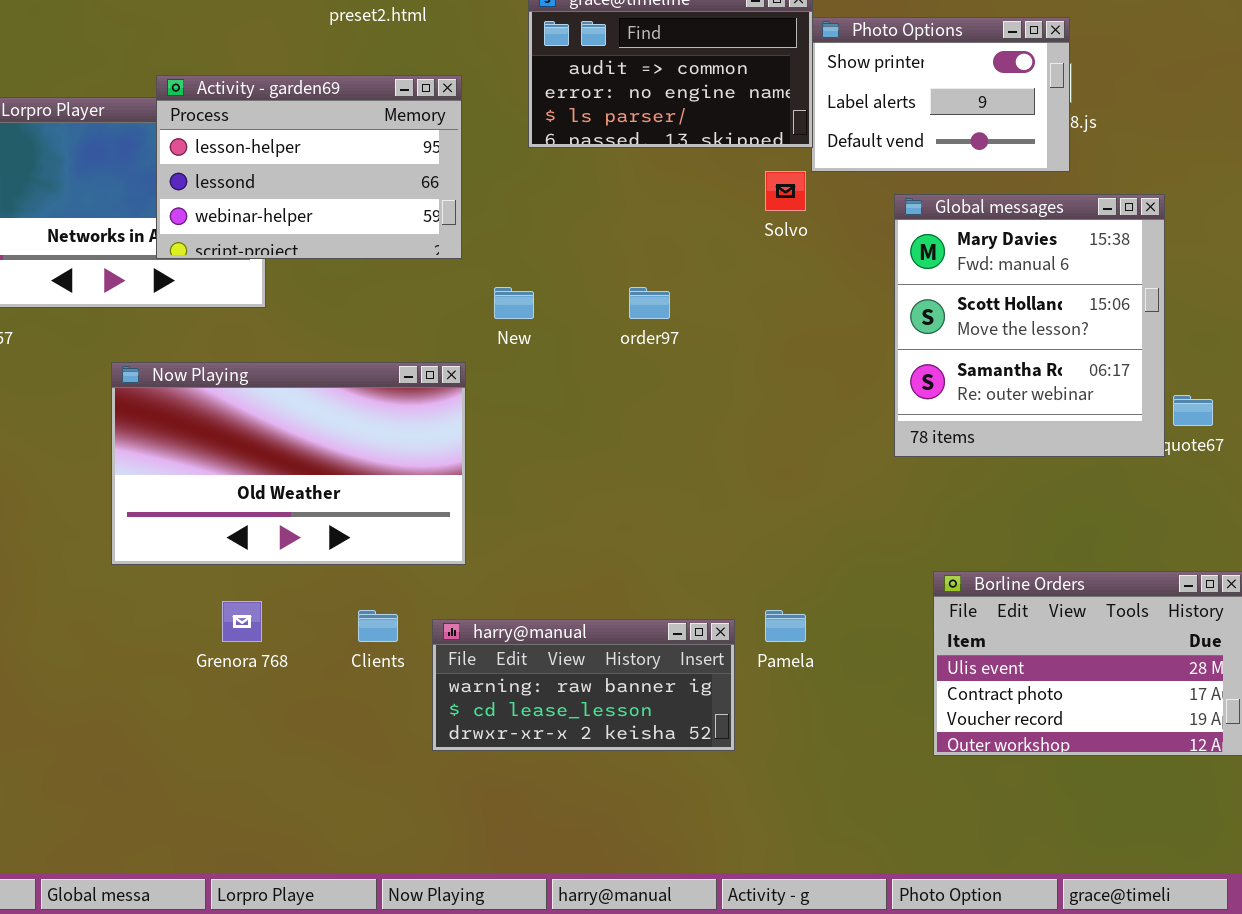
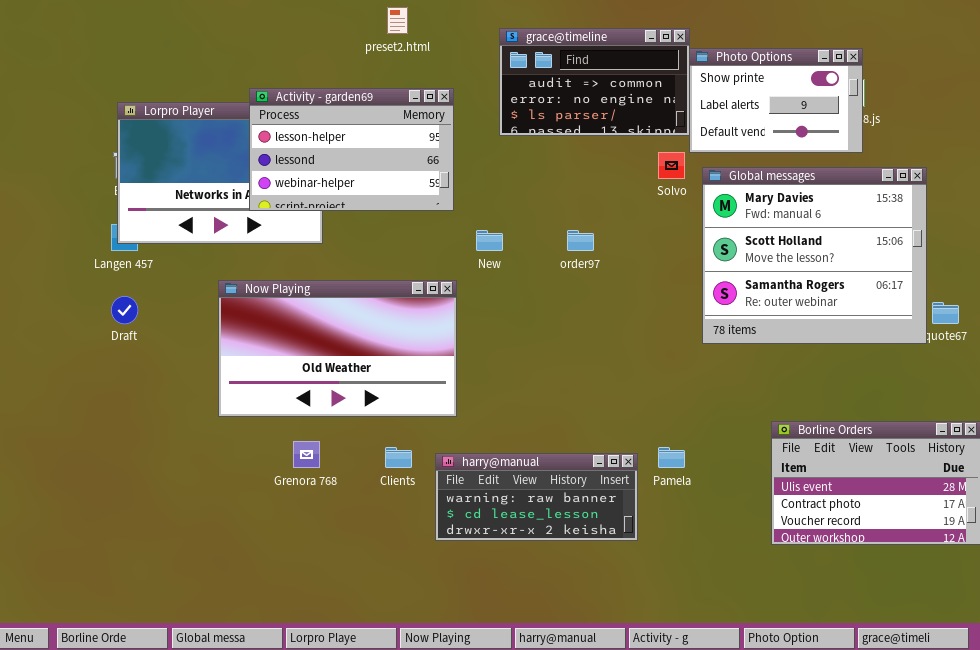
Global messages: [894,194,1165,457] -> [702,167,927,344], resized

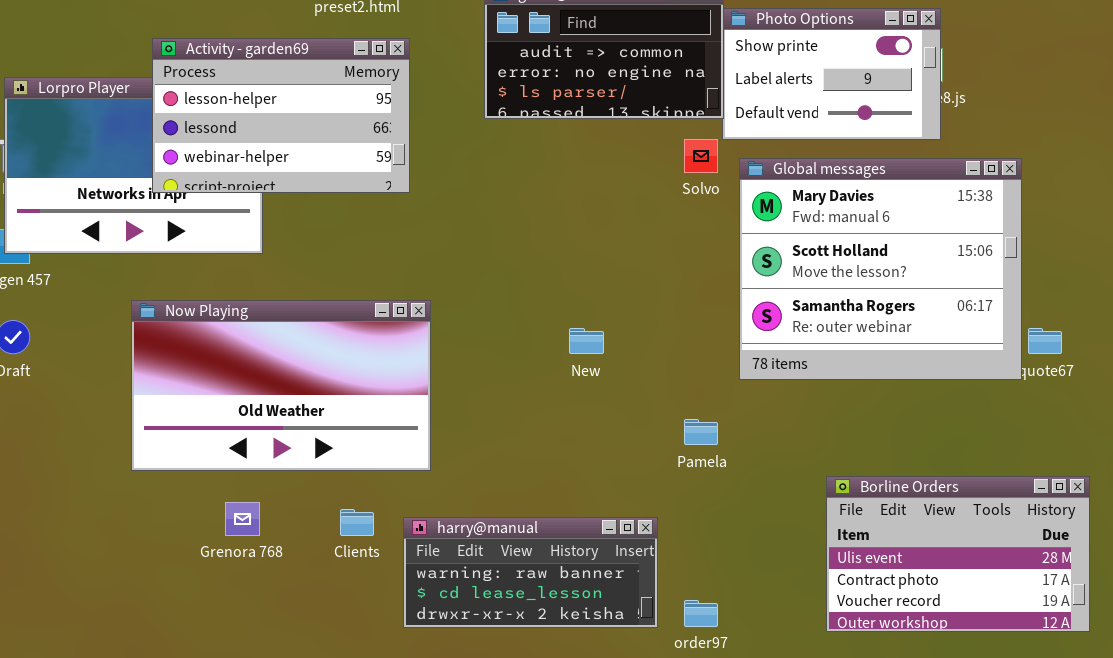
Activity - garden69: [249,88,454,211] -> [152,38,410,193], moved
New: [476,230,503,251] -> [569,328,604,354], moved
order97: [567,230,594,251] -> [684,600,718,627], moved
Pamela: [658,447,685,468] -> [684,419,718,445], moved

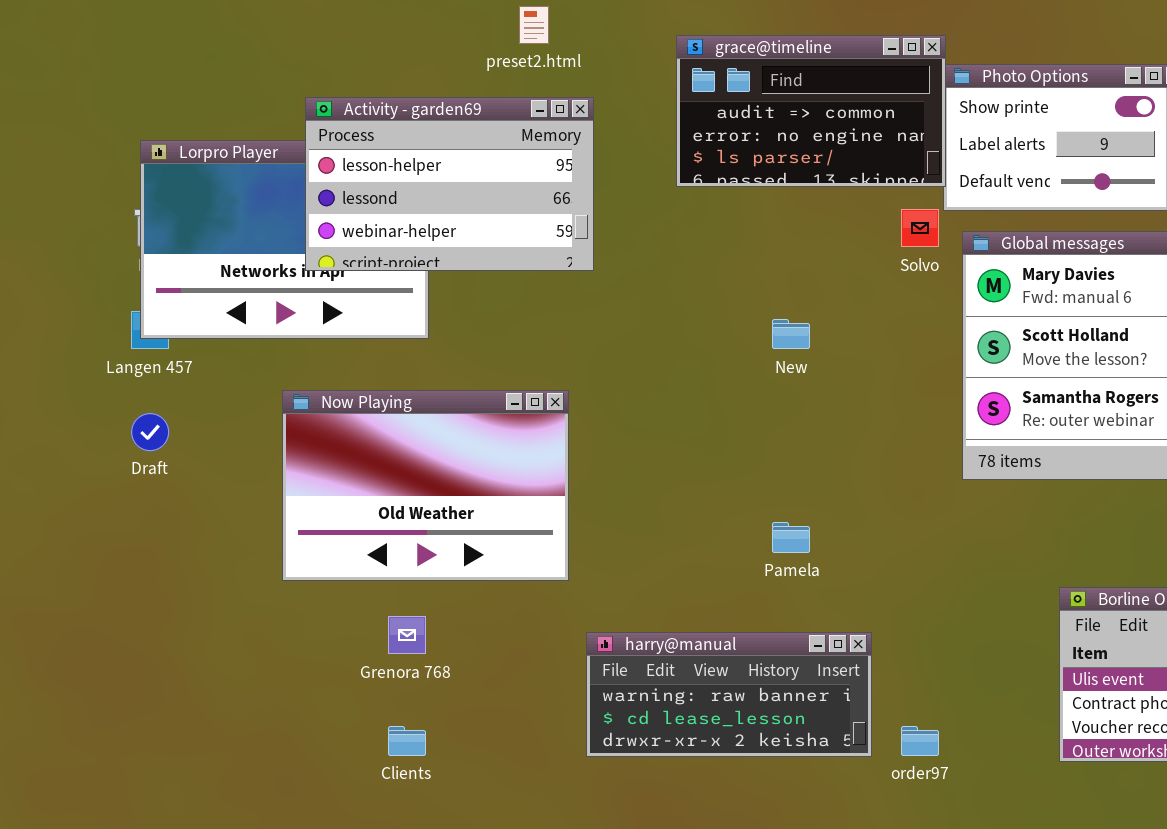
Now Playing: [131,300,431,471] -> [282,390,569,581], resized
New: [569,328,604,354] -> [772,319,810,349], moved
Pamela: [684,419,718,445] -> [772,522,810,553], moved
Clients: [340,509,374,536] -> [388,726,426,756], moved

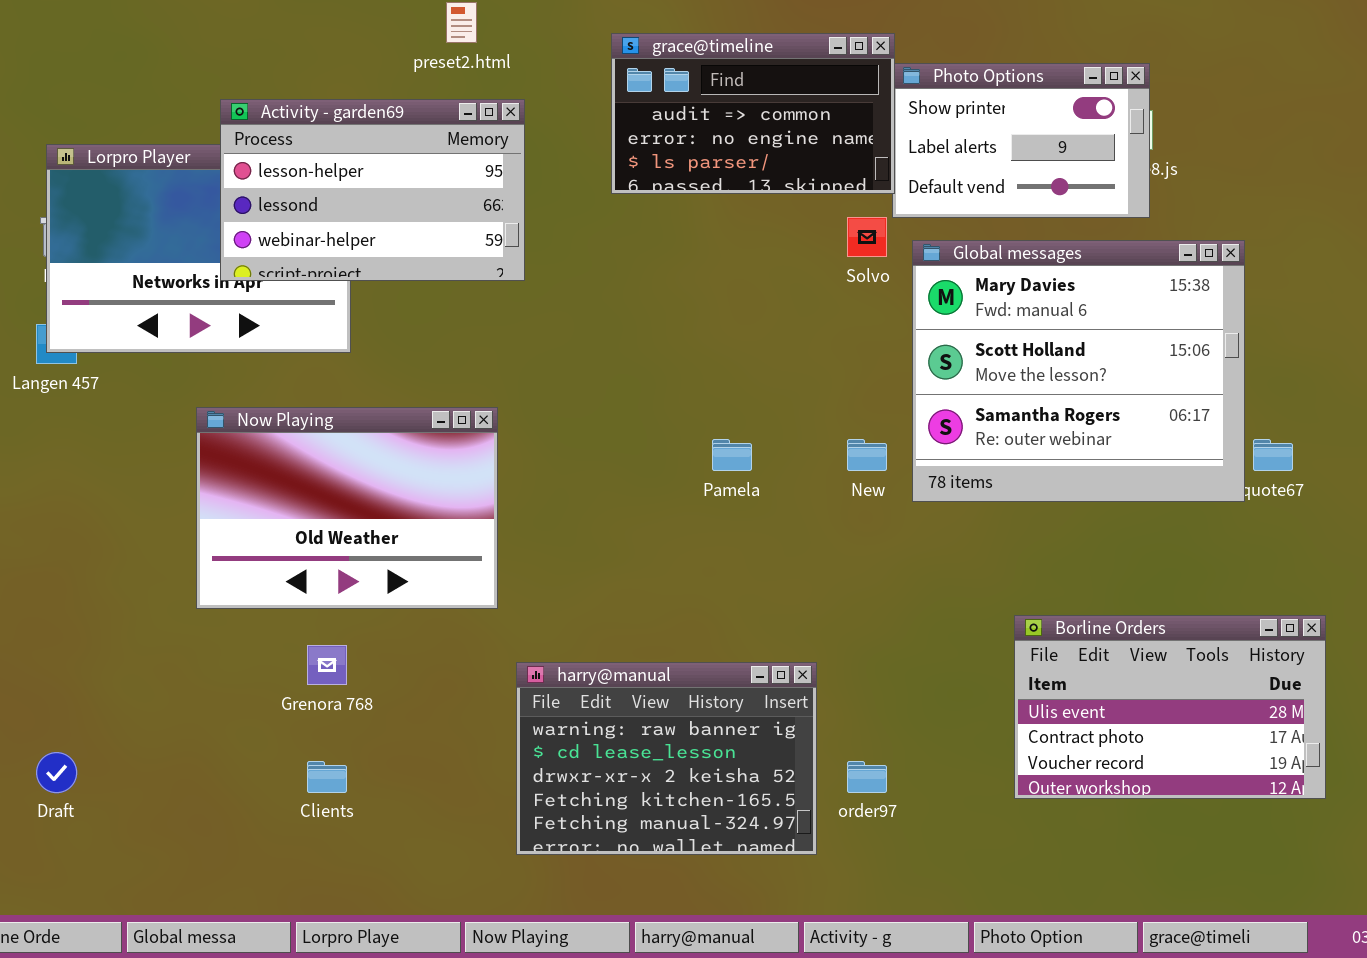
New: [772,319,810,349] -> [847,439,887,471], moved
Draft: [131,413,169,451] -> [36,752,77,793], moved
Pamela: [772,522,810,553] -> [712,439,752,471], moved
harry@manual: [586,632,872,757] -> [516,662,817,855], resized

